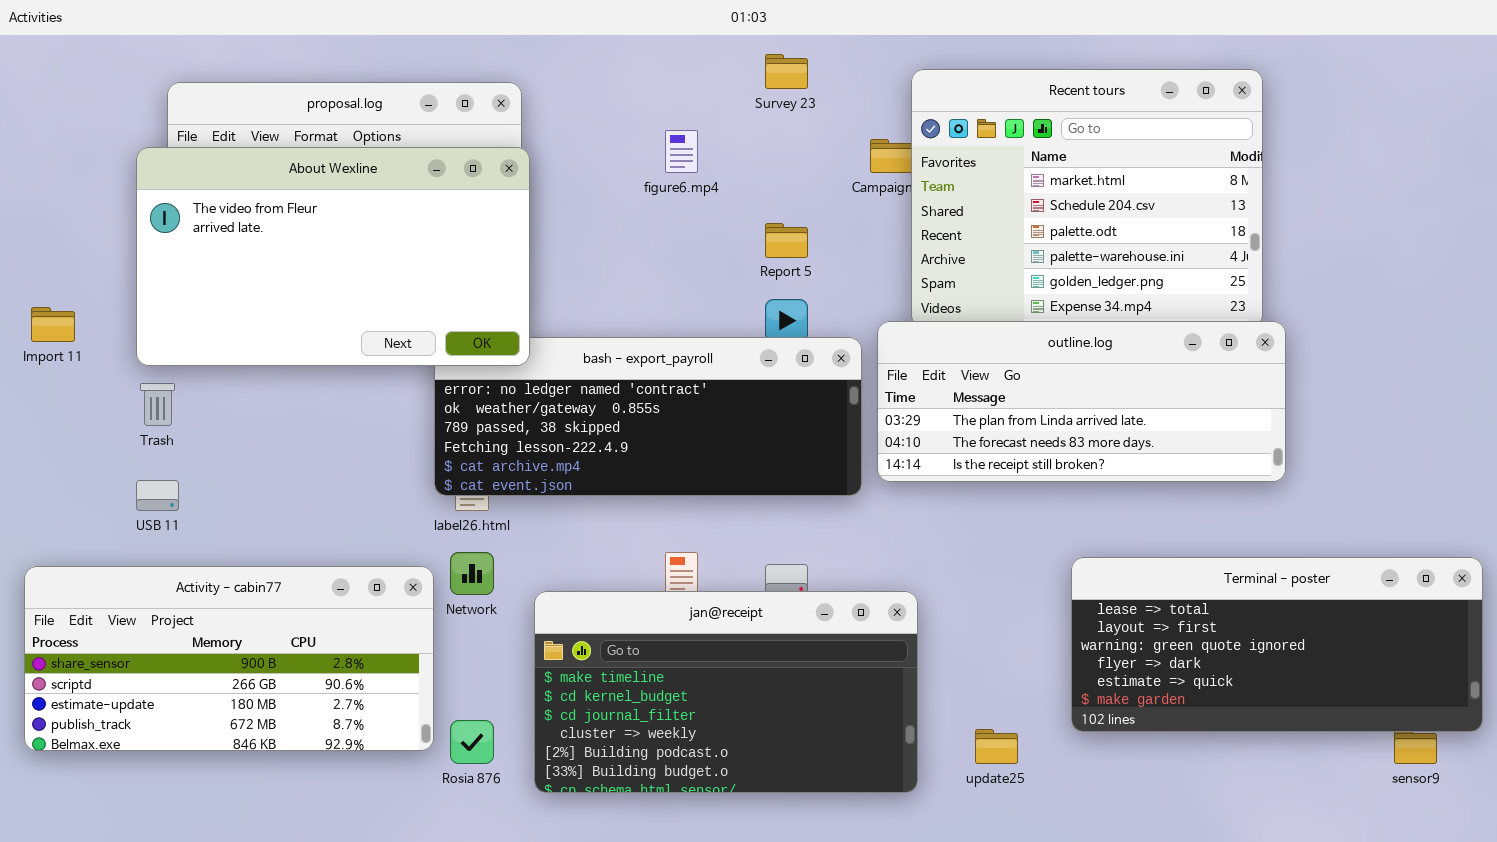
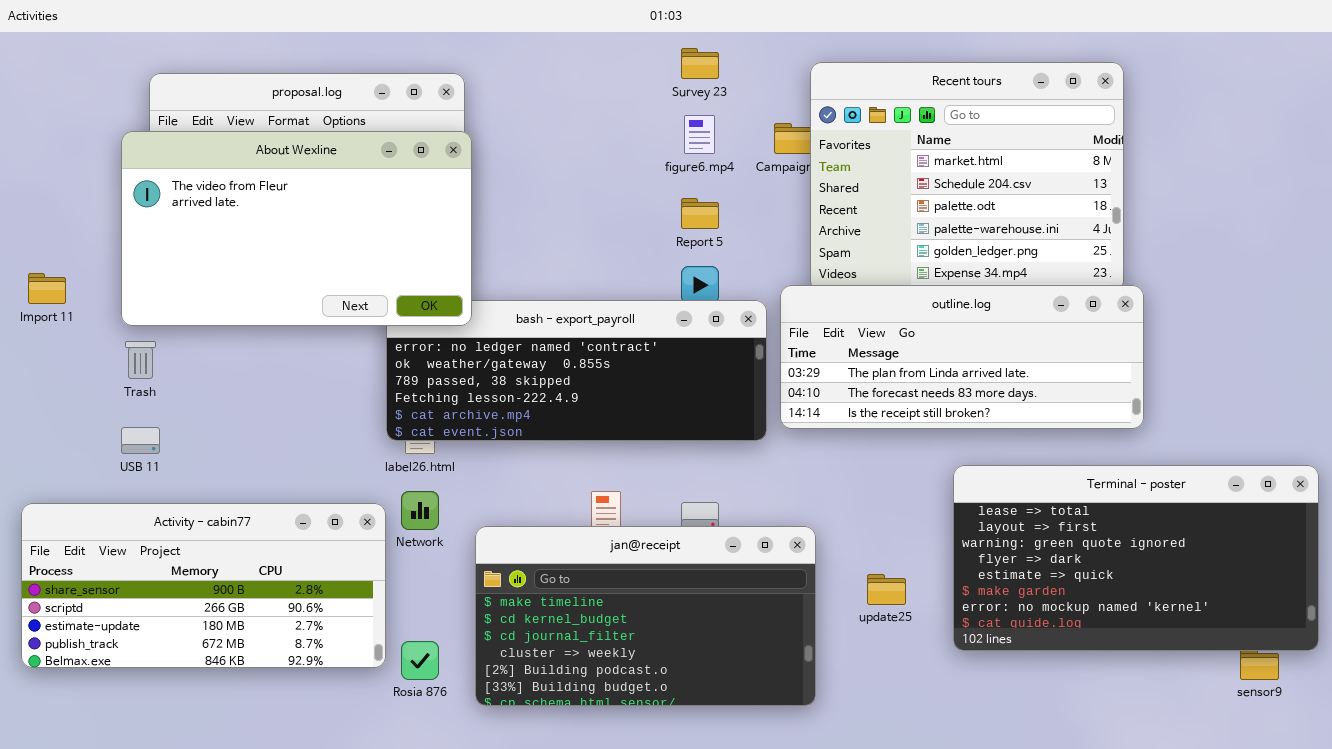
figure6.mp4: [665,130,698,173] -> [684,115,715,154], moved
Terminal - poster: [1071,557,1483,732] -> [953,465,1319,651], resized
update25: [975,729,1018,764] -> [867,574,906,605], moved

